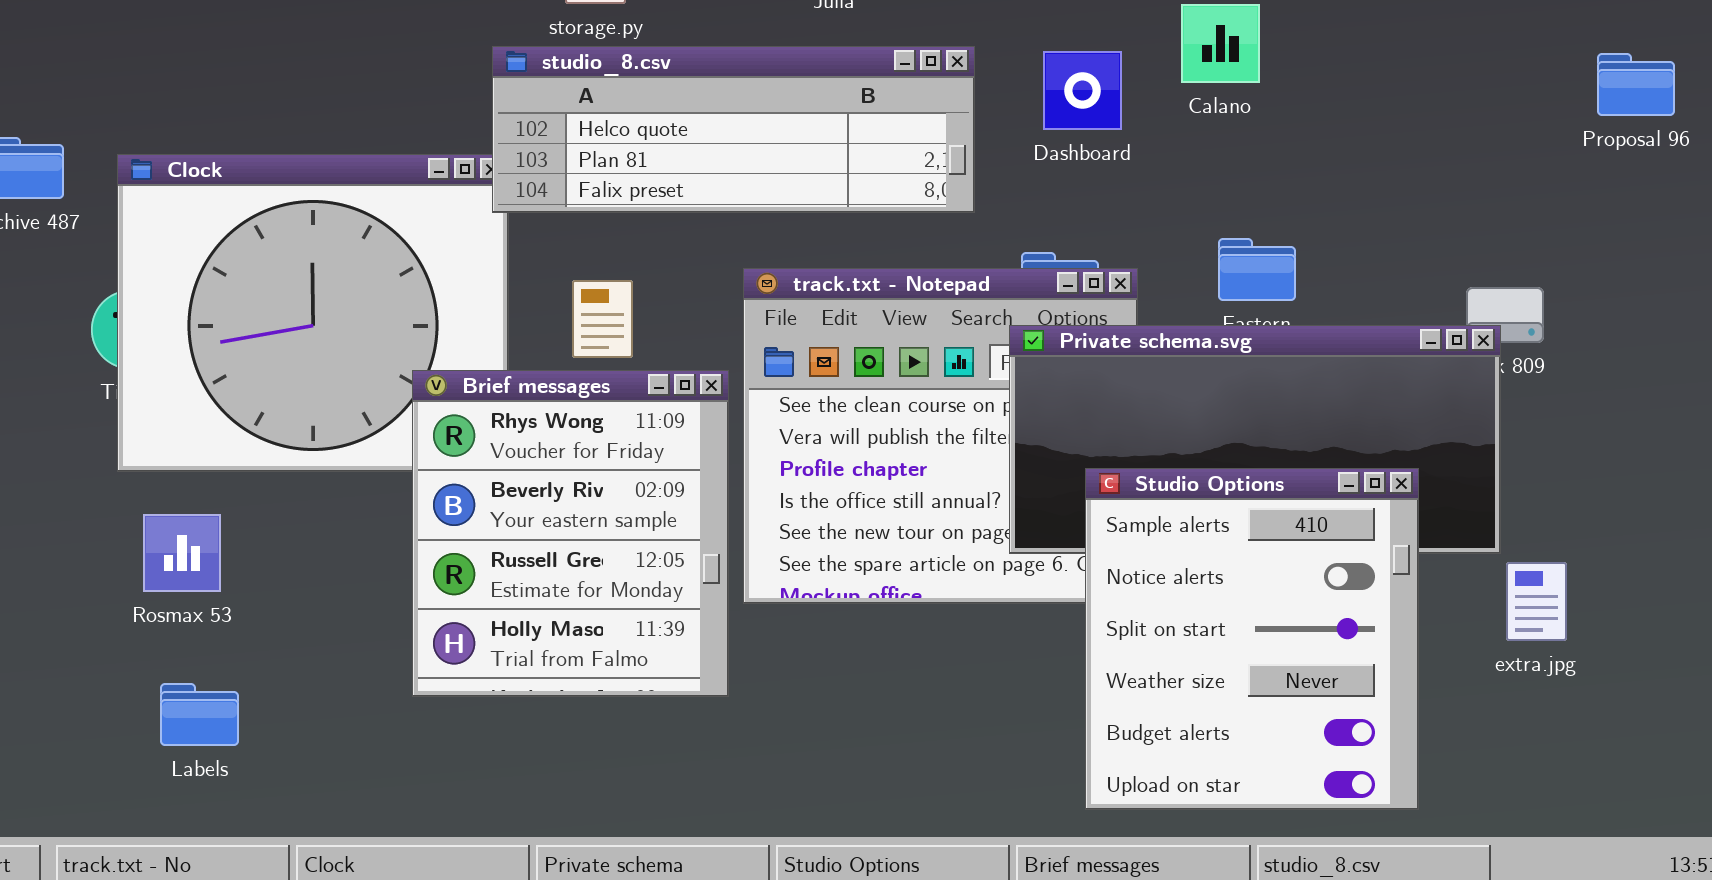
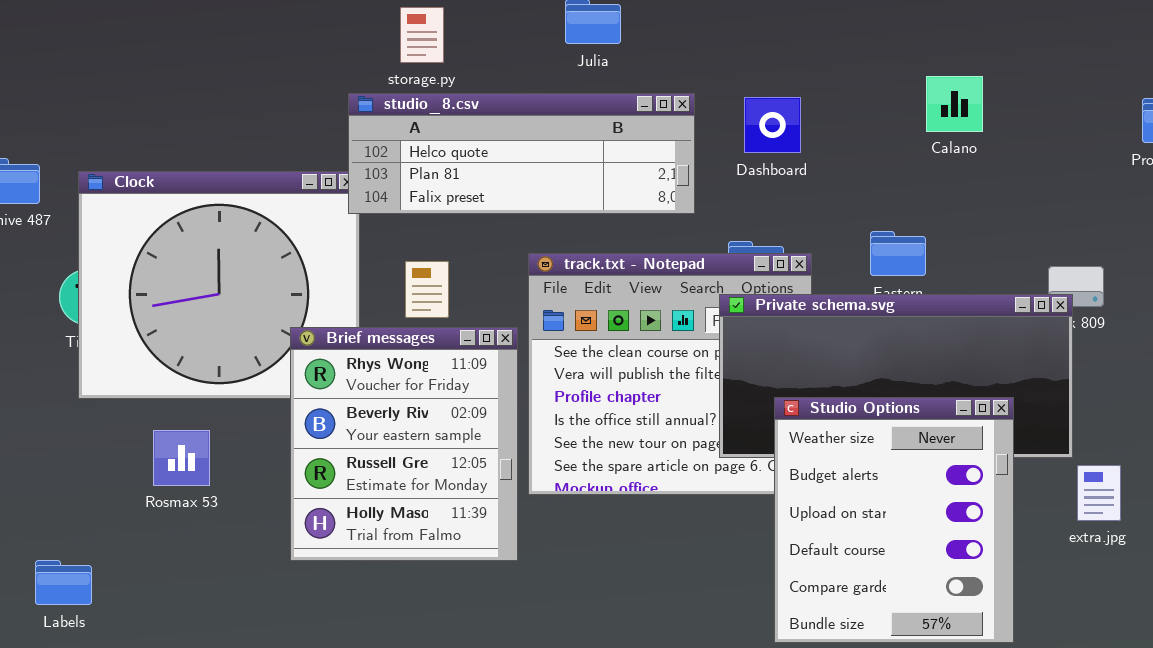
Calano: [1181,4,1260,83] -> [926,76,983,132], moved
Studio Options: [1085,468,1419,810] -> [774,397,1014,643], scrolled down 3 rows
Rosmax 53: [143,514,221,592] -> [153,430,210,486], moved
Labels: [160,683,239,746] -> [35,560,92,605], moved

